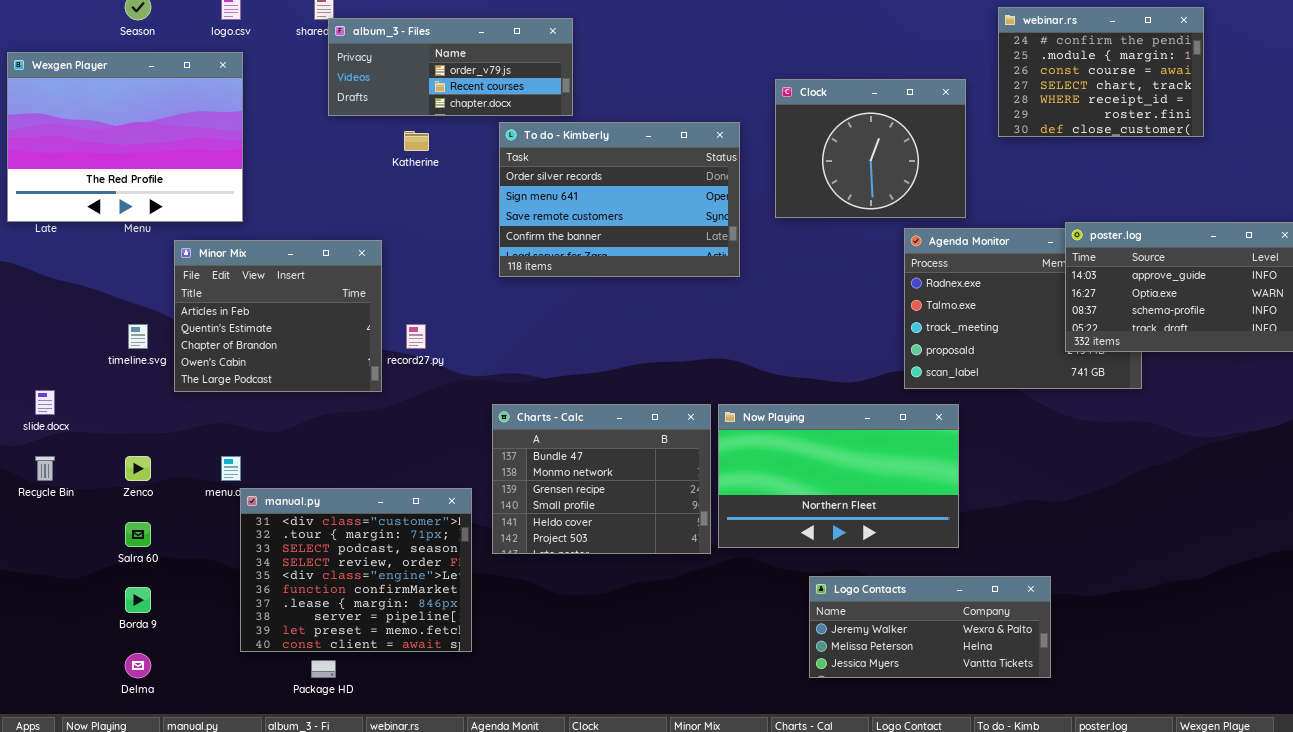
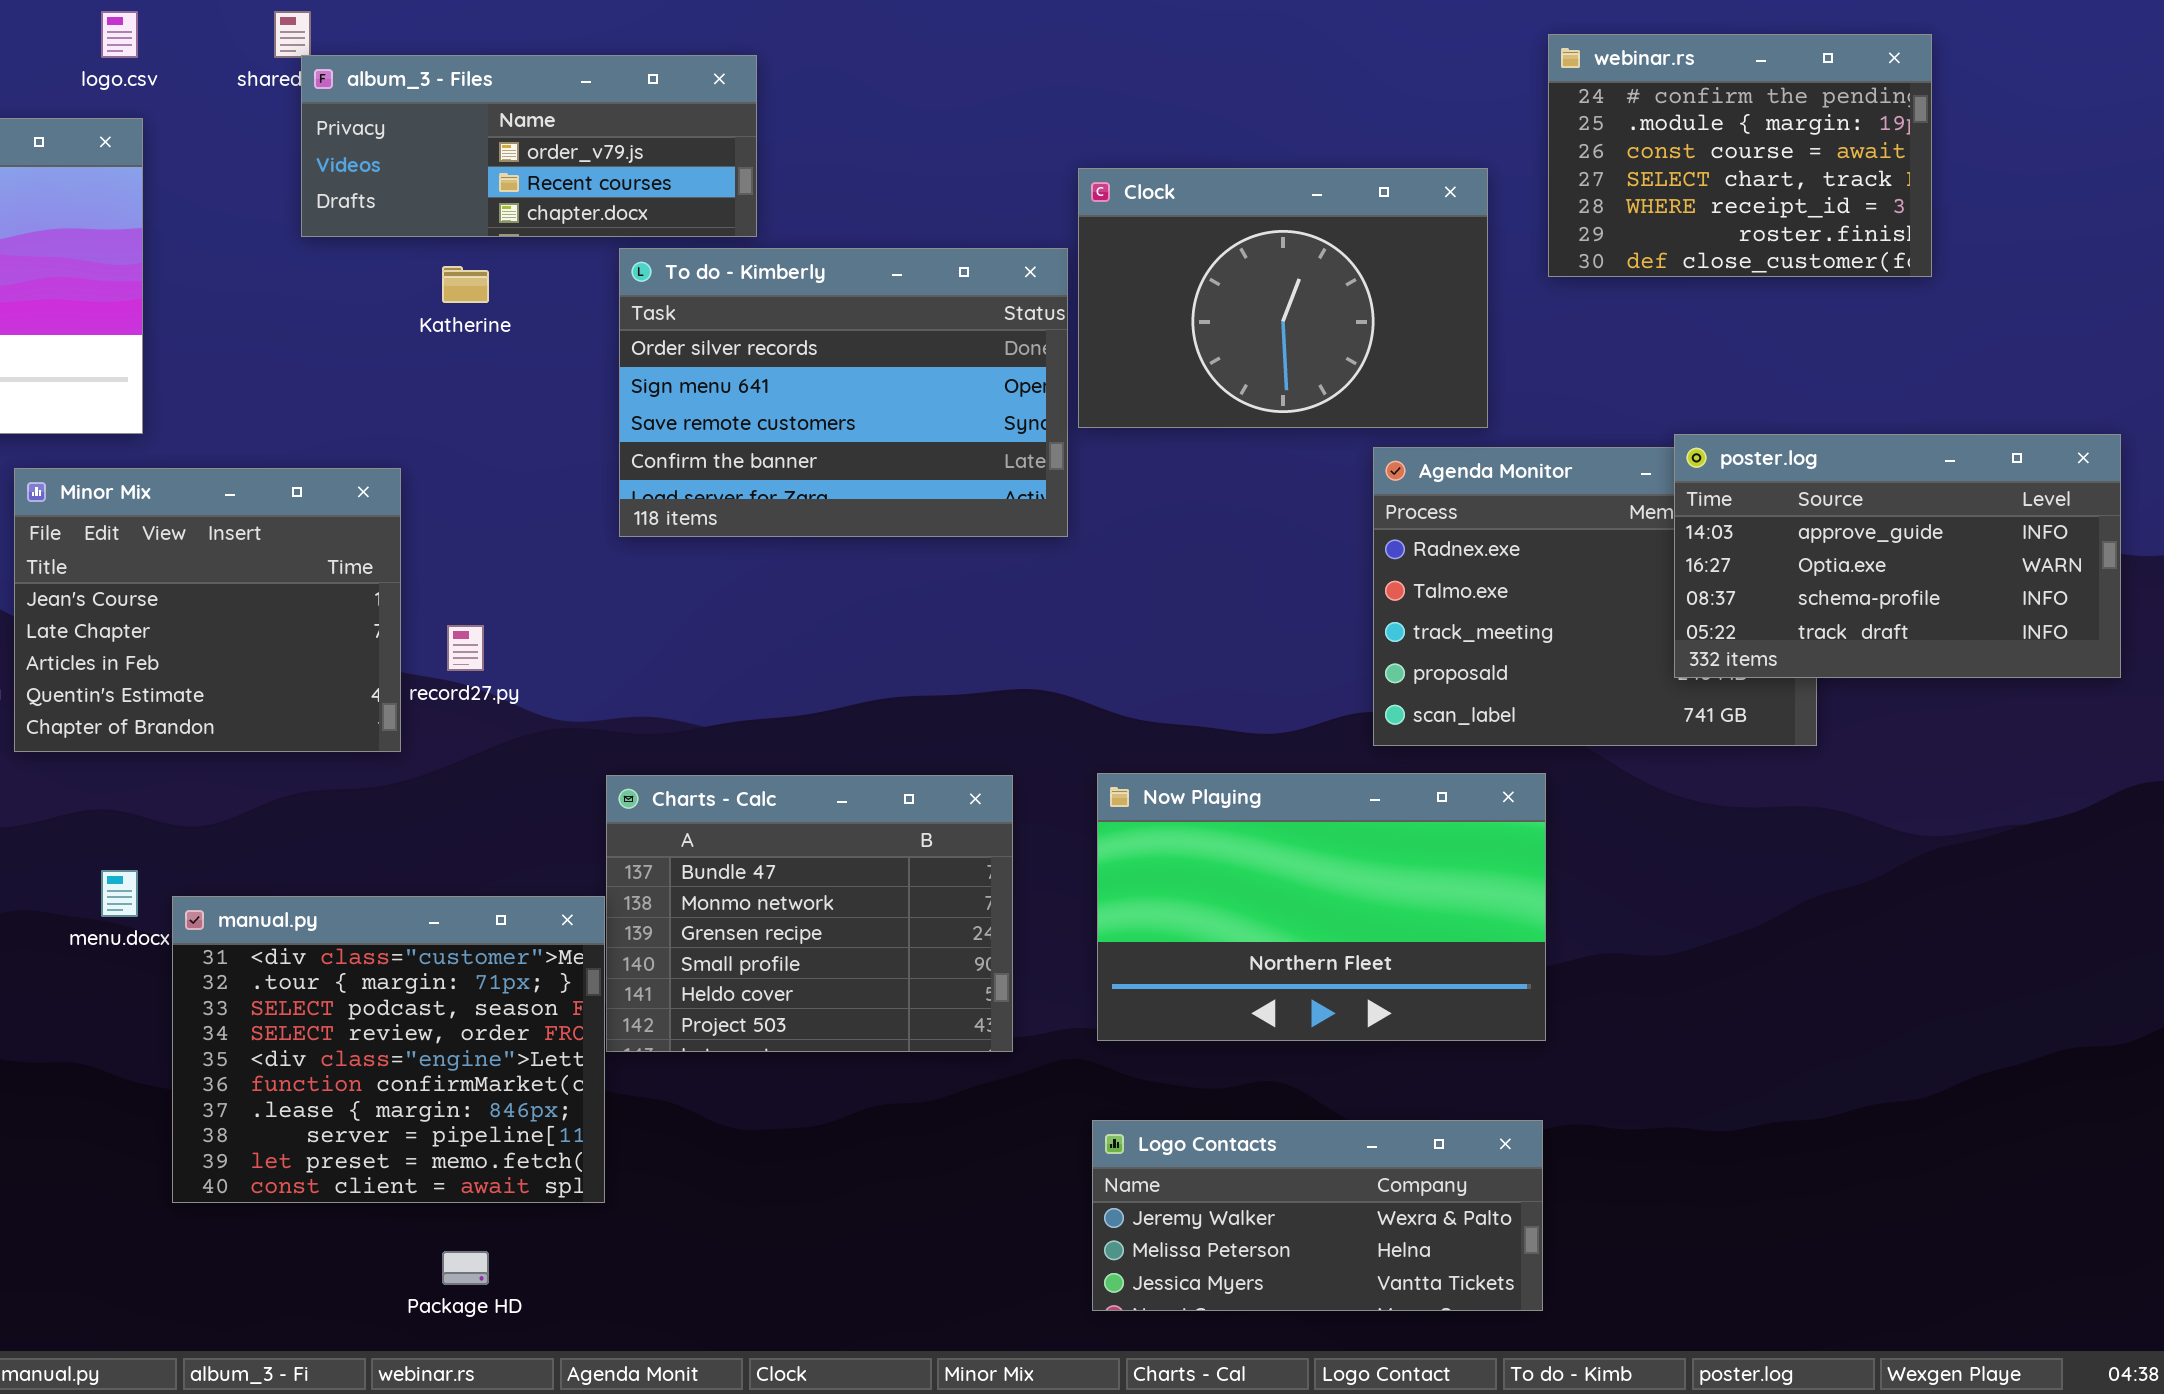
Clock: [775,79,966,218] -> [1078,168,1488,428], resized
Minor Mix: [174,240,382,392] -> [14,468,401,752], scrolled up 2 rows
Now Playing: [718,404,959,548] -> [1097,773,1546,1041], moved
manual.py: [240,488,472,652] -> [172,896,605,1203], moved
Logo Contacts: [809,576,1051,678] -> [1092,1120,1543,1311], moved
Package HD: [311,660,336,678] -> [442,1251,489,1285], moved

